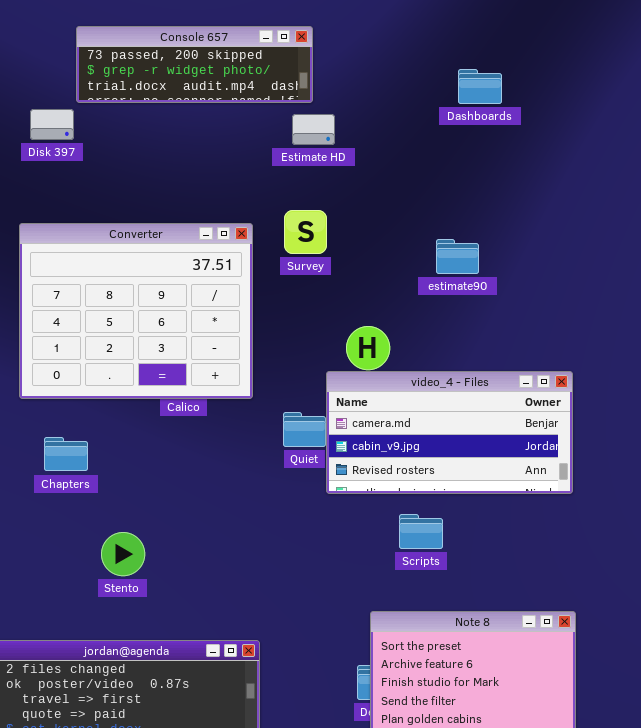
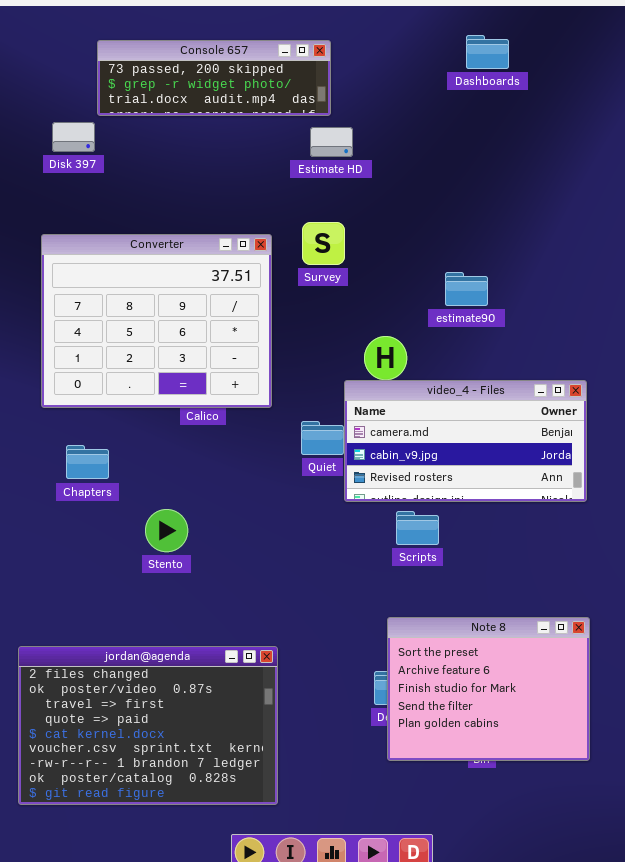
Dashboards: [458,69,502,104] -> [466,35,509,69], moved
estimate90: [436,239,479,274] -> [445,272,488,306], moved
Scripts: [399,514,443,549] -> [396,511,439,545], moved
Stento: [101,532,145,576] -> [145,509,188,552], moved

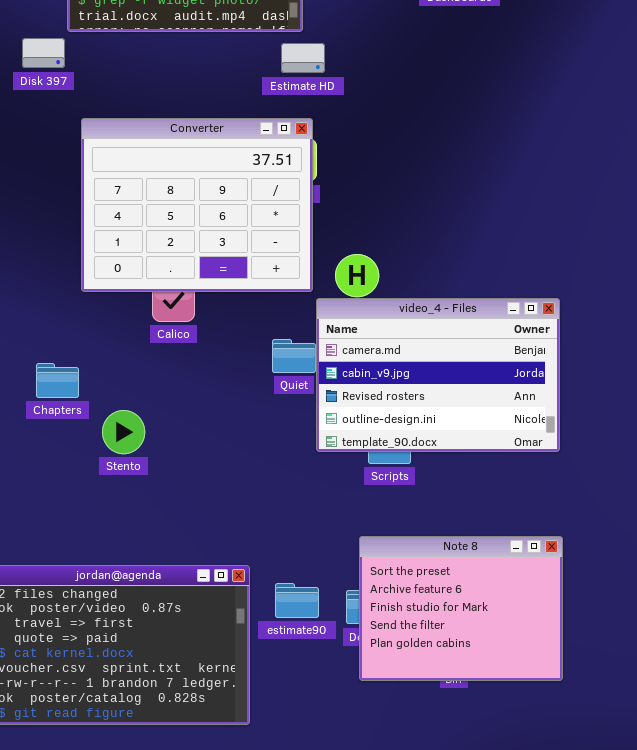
Converter: [41,234,272,408] -> [81,118,313,292], moved
estimate90: [445,272,488,306] -> [275,583,319,618], moved
video_4 - Files: [344,380,587,502] -> [316,298,560,452], resized
Stento: [145,509,188,552] -> [102,410,145,454], moved

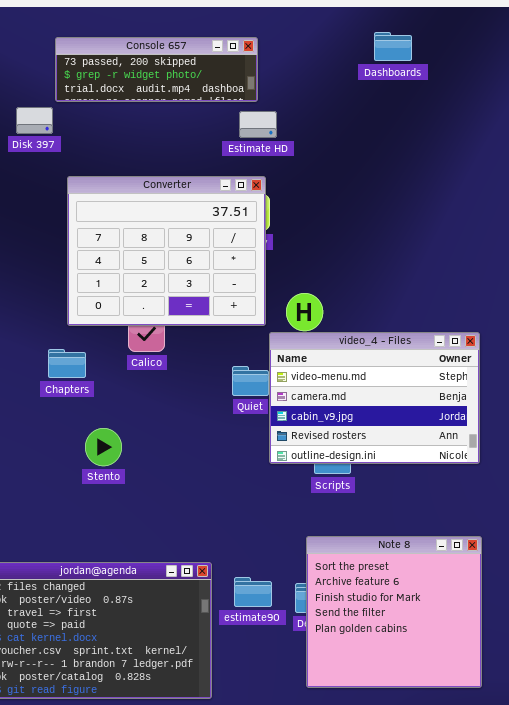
video_4 - Files: [316,298,560,452] -> [269,332,480,464], scrolled up 1 row
Chapters: [36,363,79,398] -> [48,349,86,378], moved
Note 8: [359,536,563,681] -> [306,536,482,688], resized

